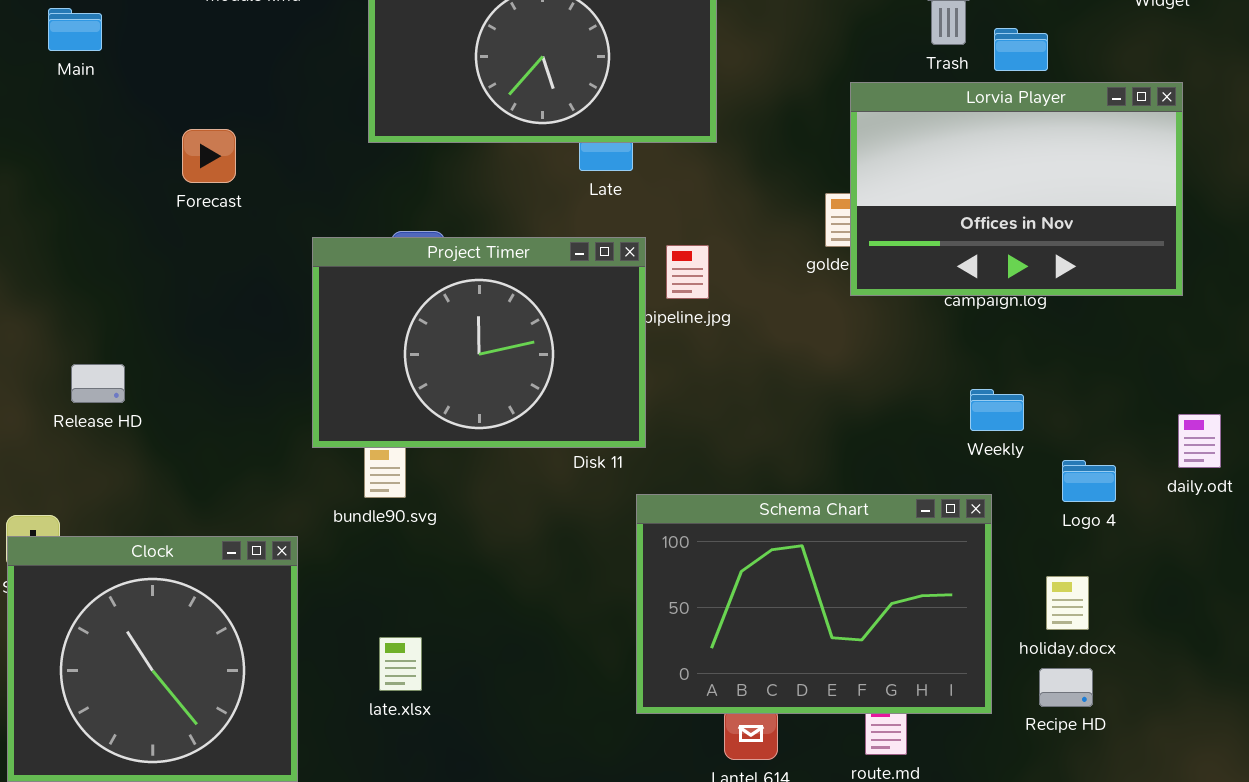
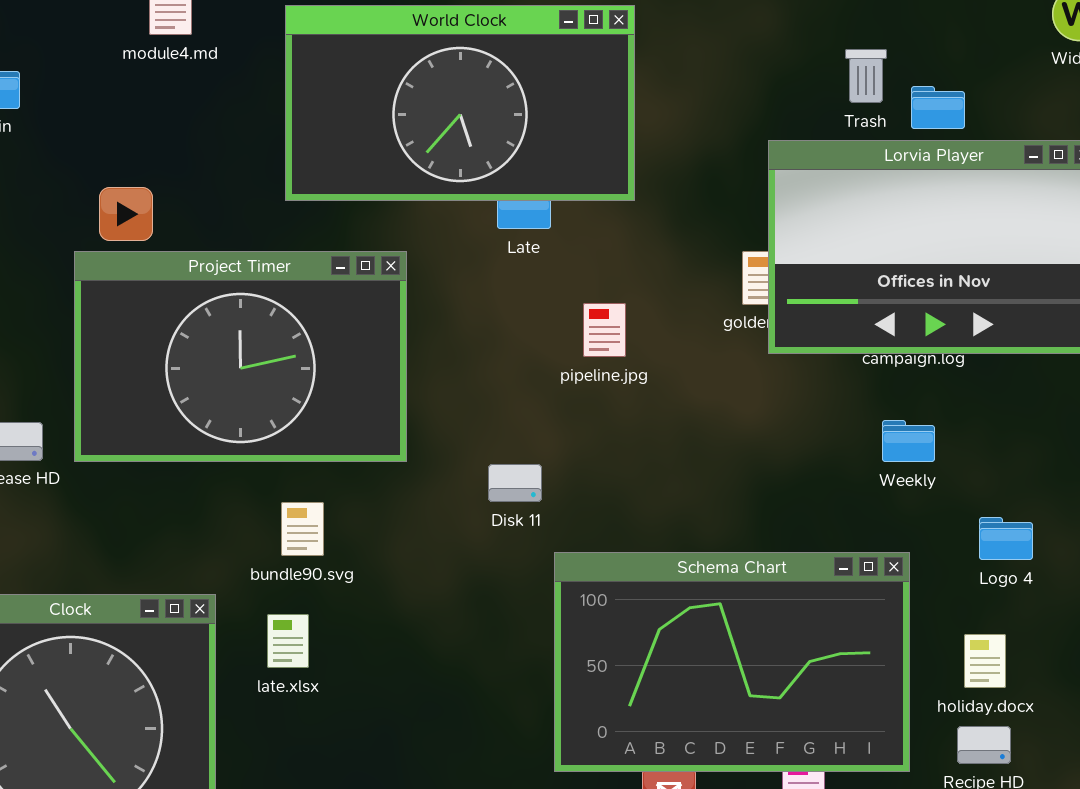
Project Timer: [312,237,646,448] -> [74,251,407,462], moved
Weekly: [970,389,1024,431] -> [882,420,935,462], moved
late.xlsx: [379,637,422,691] -> [267,614,309,668], moved

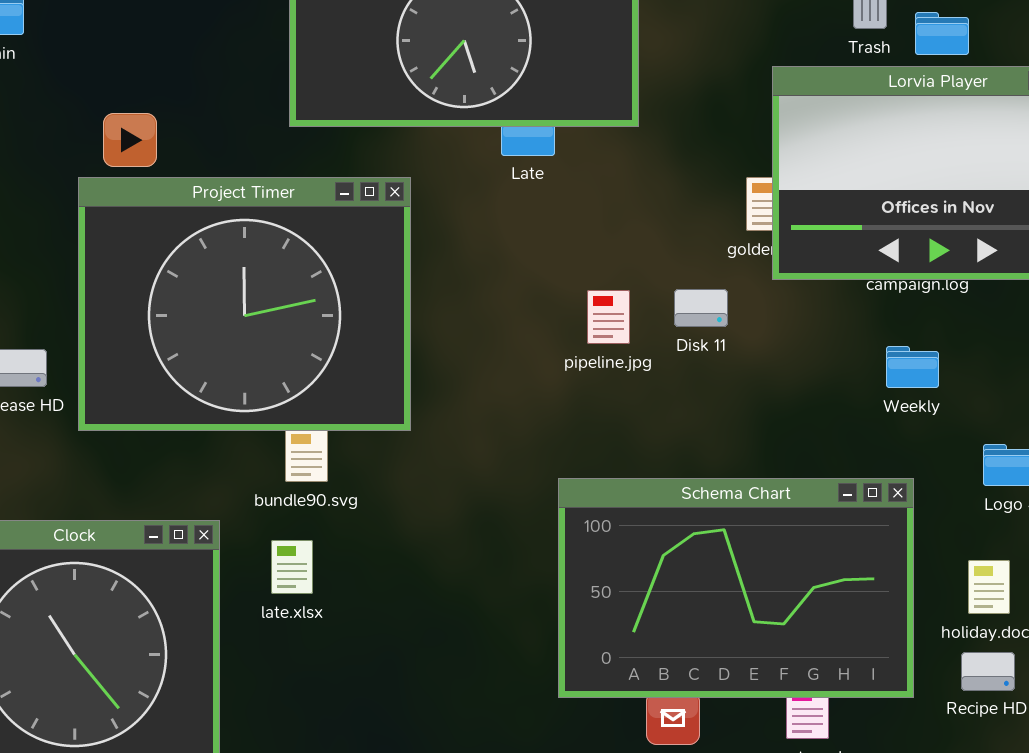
Project Timer: [74,251,407,462] -> [78,177,411,431], resized
pipeline.jpg: [583,303,626,357] -> [587,290,630,344], moved
Disk 11: [488,464,542,502] -> [674,289,728,327], moved

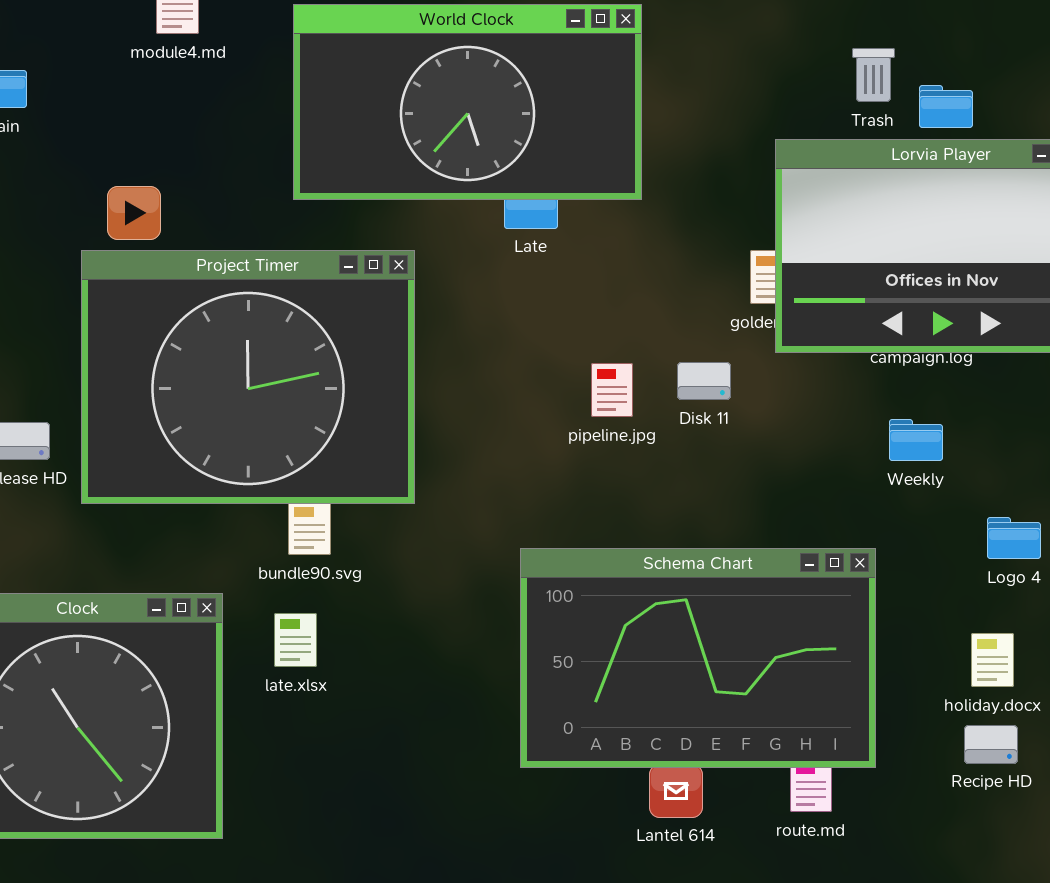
Schema Chart: [558,478,914,698] -> [520,548,876,768], moved

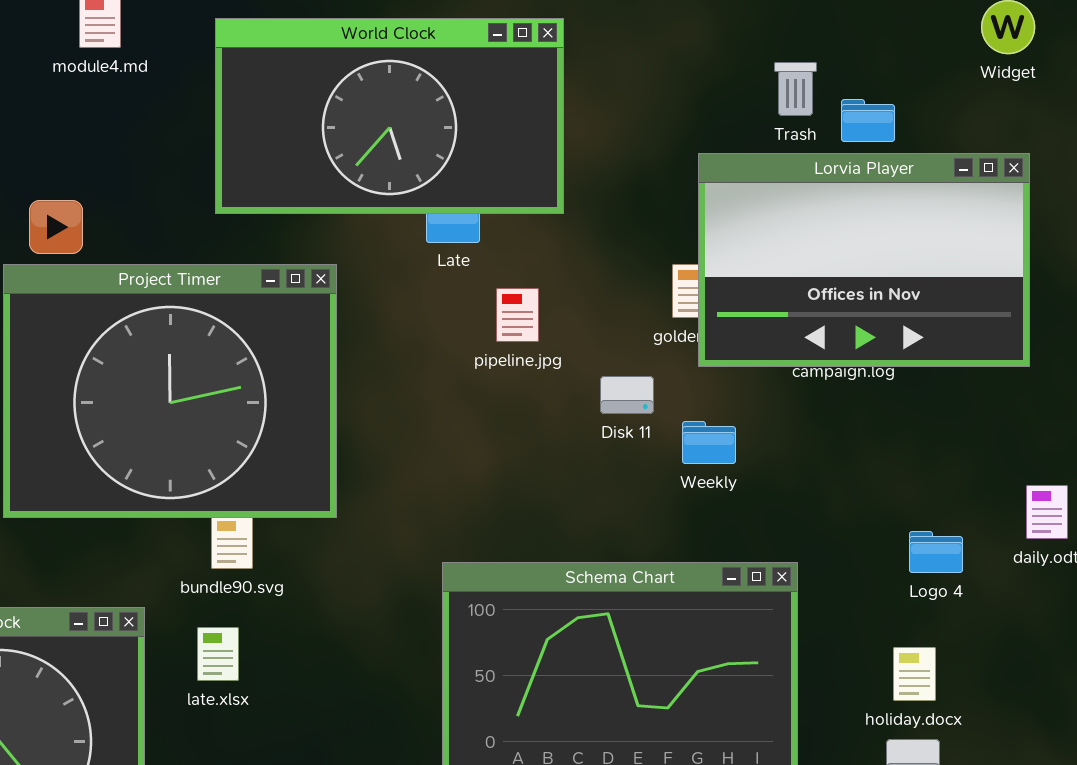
pipeline.jpg: [591,363,633,417] -> [496,288,539,342], moved
Weekly: [889,419,943,461] -> [682,421,736,464], moved

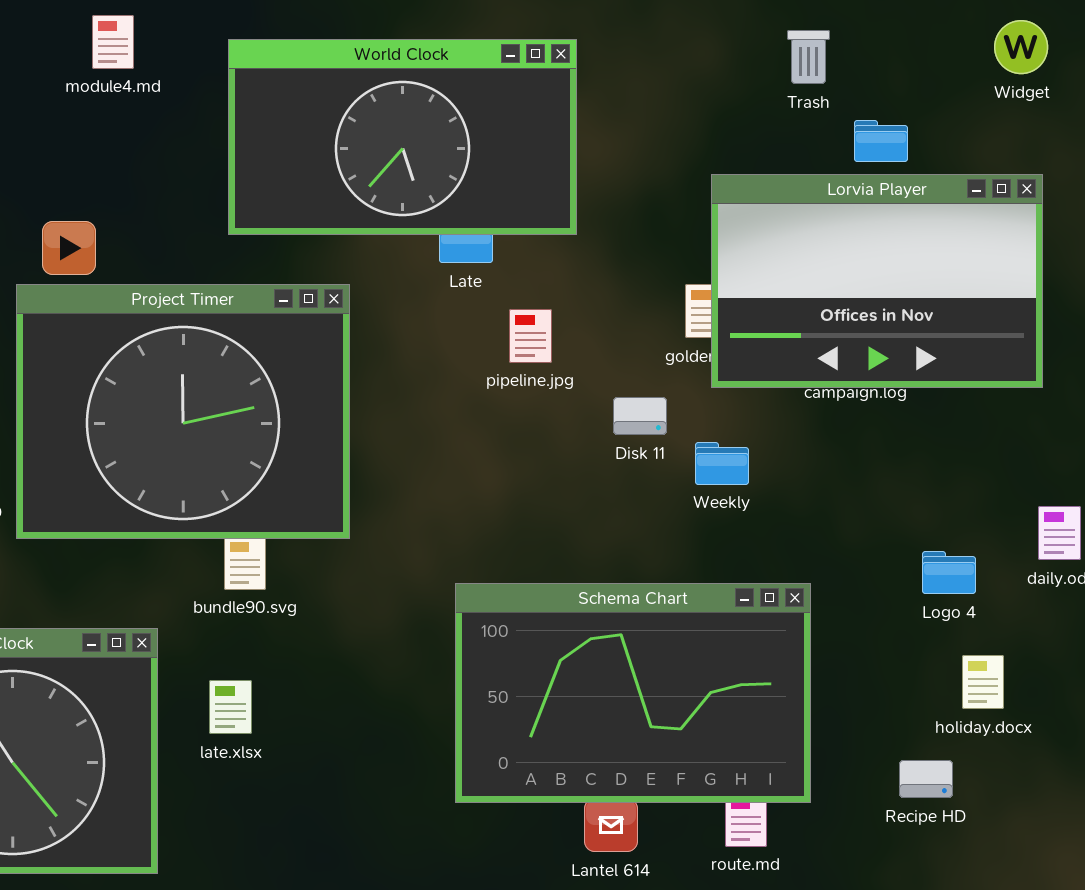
Trash: [774,62,817,116] -> [787,30,830,84], moved
late.xlsx: [197,627,239,681] -> [209,680,252,734], moved
holiday.docx: [893,647,936,701] -> [962,655,1004,709], moved

